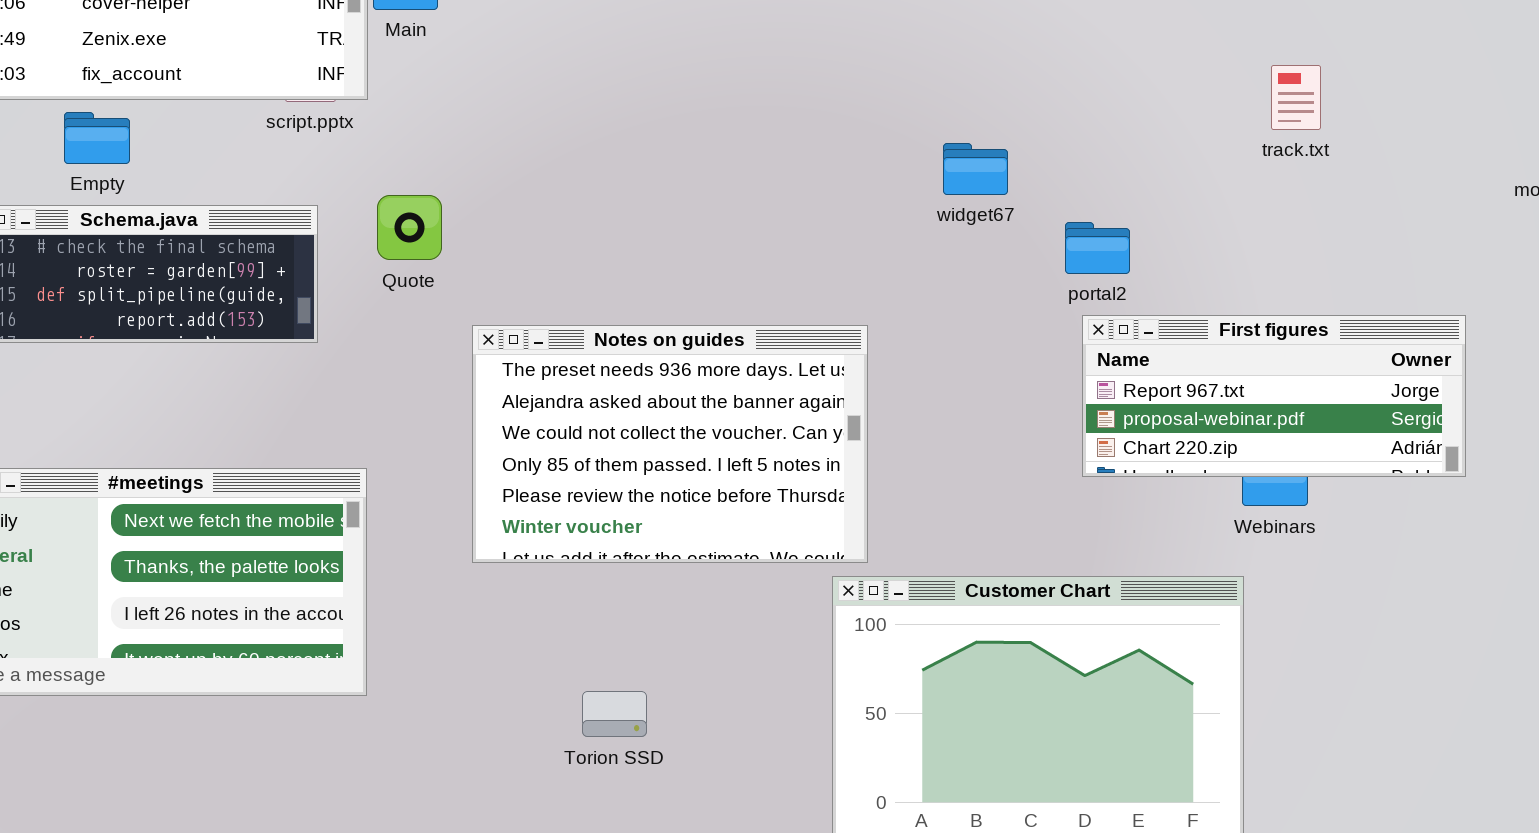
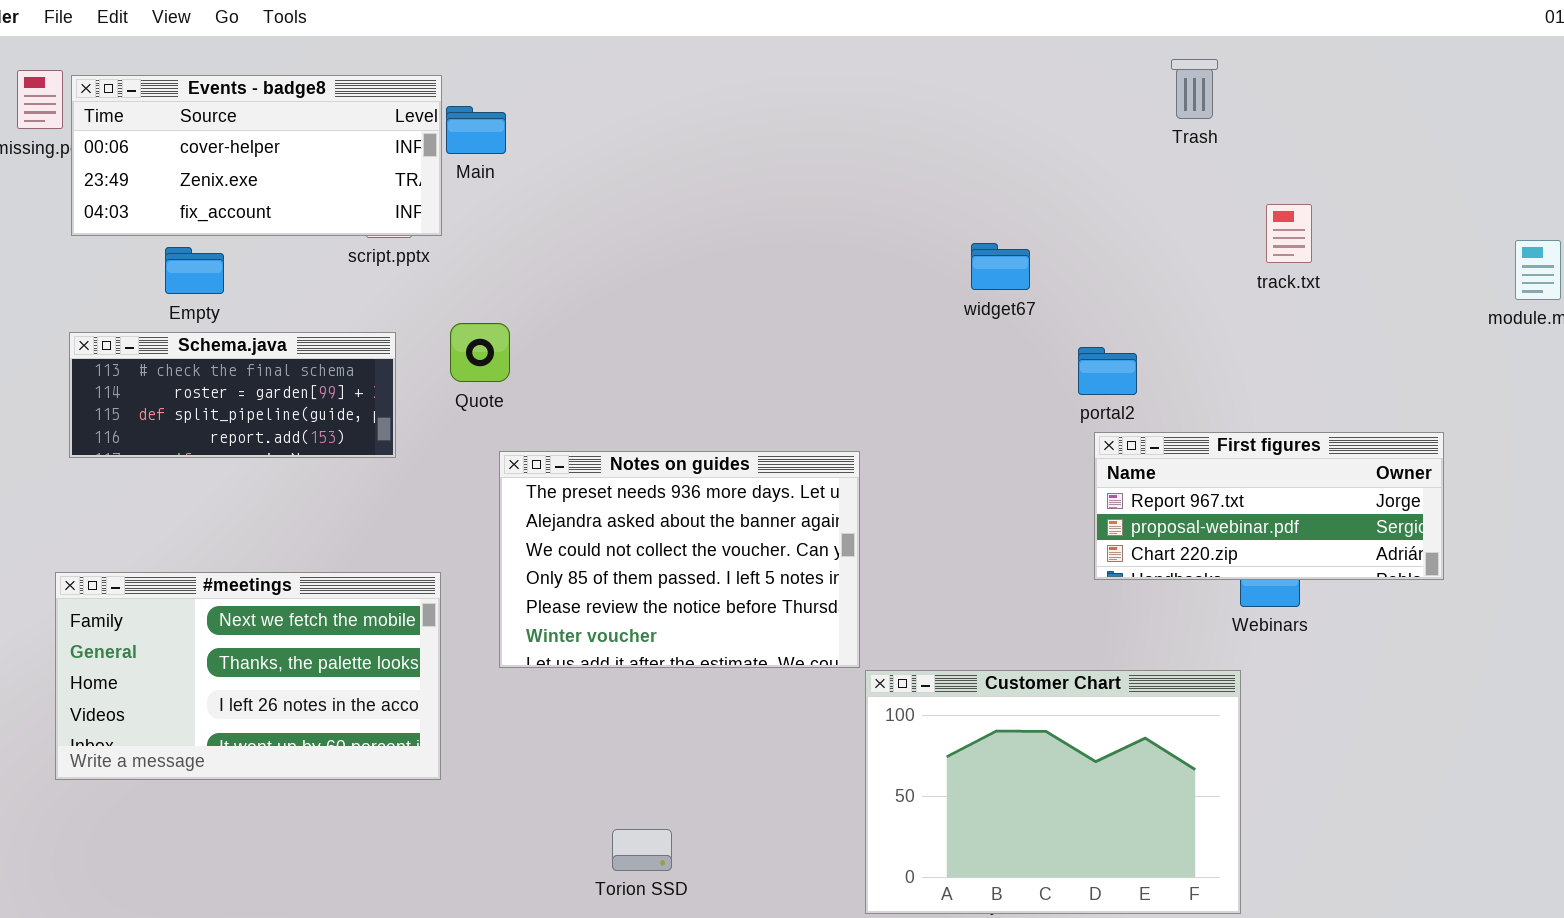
widget67: [943,143,1008,195] -> [971,243,1030,290], moved
Notes on guides: [472,325,868,563] -> [499,451,860,668], moved
Torion SSD: [582,691,647,737] -> [612,829,672,871], moved

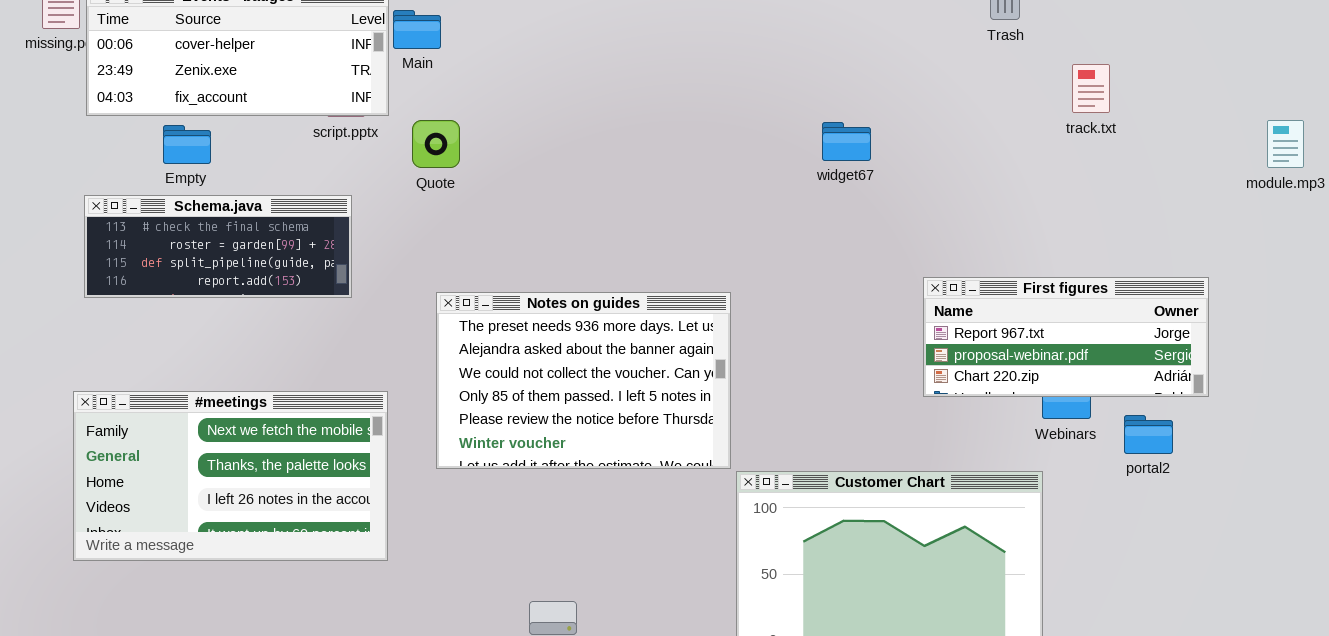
track.txt: [1266,204,1312,263] -> [1072,64,1110,113], moved
Quote: [450,323,510,382] -> [412,120,460,168], moved
portal2: [1078,347,1137,395] -> [1124,415,1173,454], moved

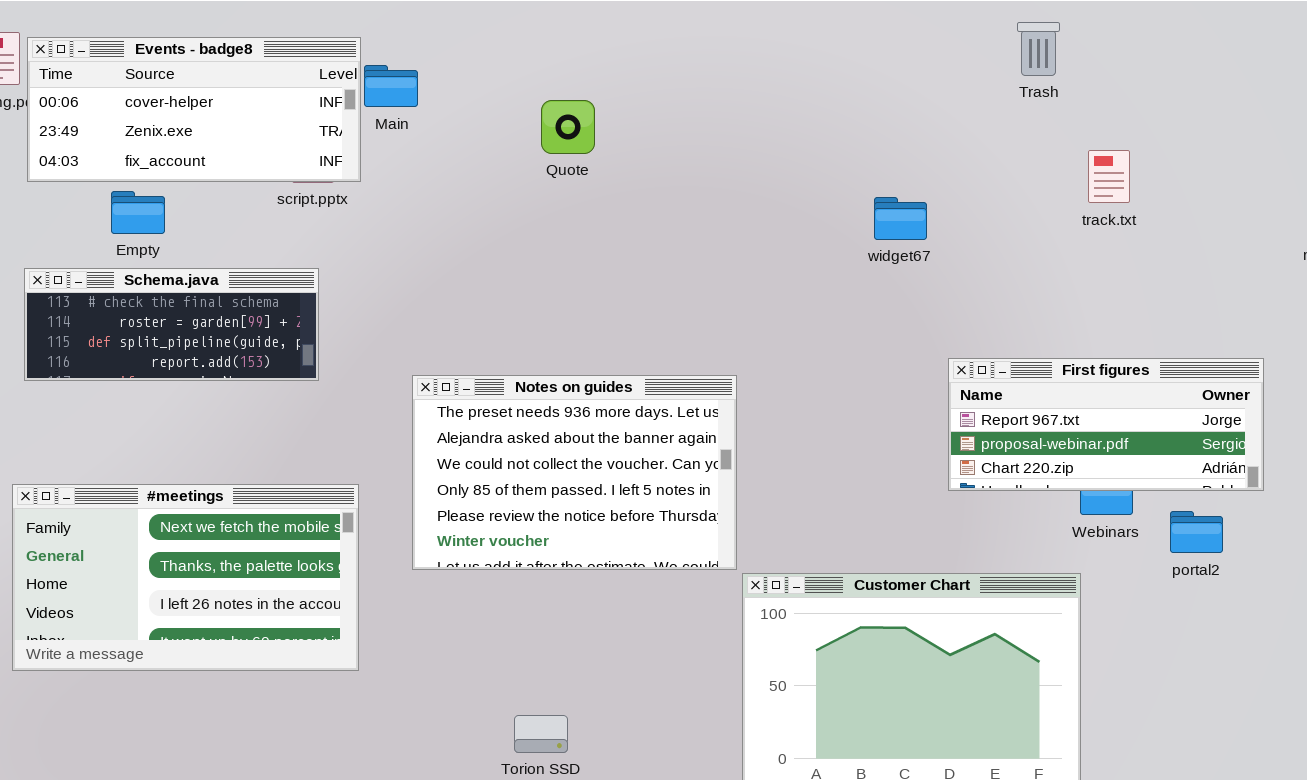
track.txt: [1072,64,1110,113] -> [1088,150,1130,203], moved
Quote: [412,120,460,168] -> [541,100,595,154], moved
widget67: [822,122,871,161] -> [874,197,927,240], moved

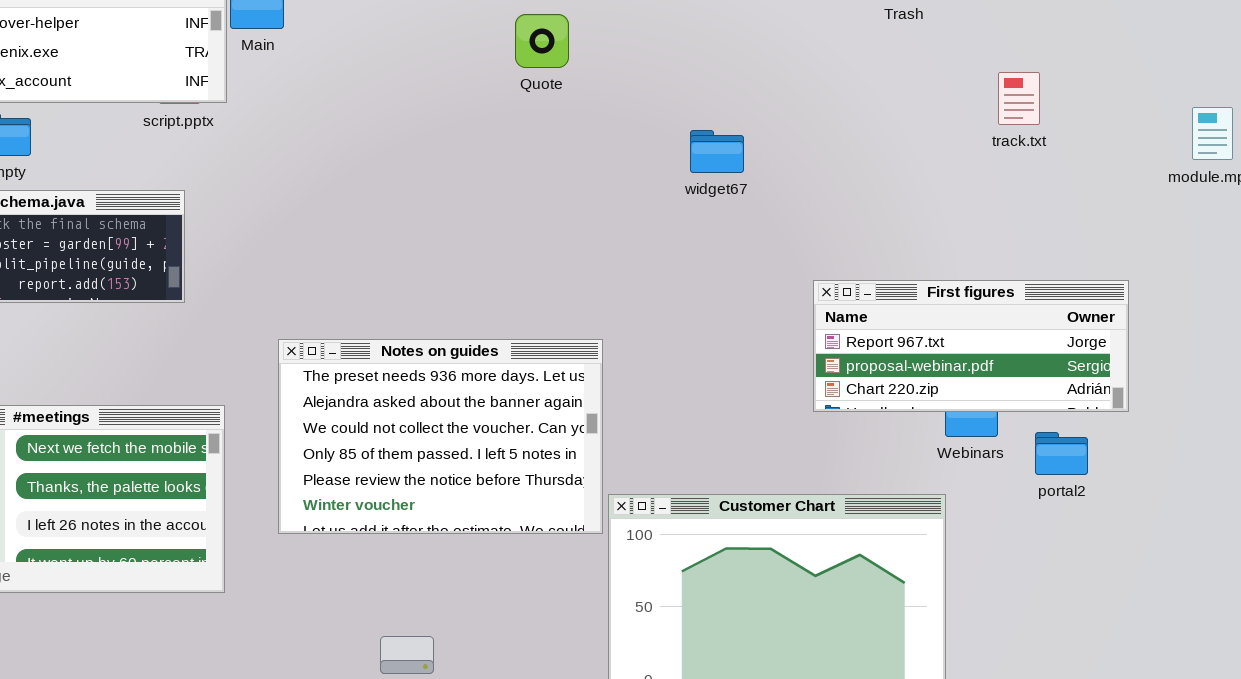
Quote: [541,100,595,154] -> [515,14,569,68], moved
track.txt: [1088,150,1130,203] -> [998,72,1040,125], moved
widget67: [874,197,927,240] -> [690,130,744,173], moved
Notes on guides: [412,375,737,570] -> [278,339,603,534], moved

